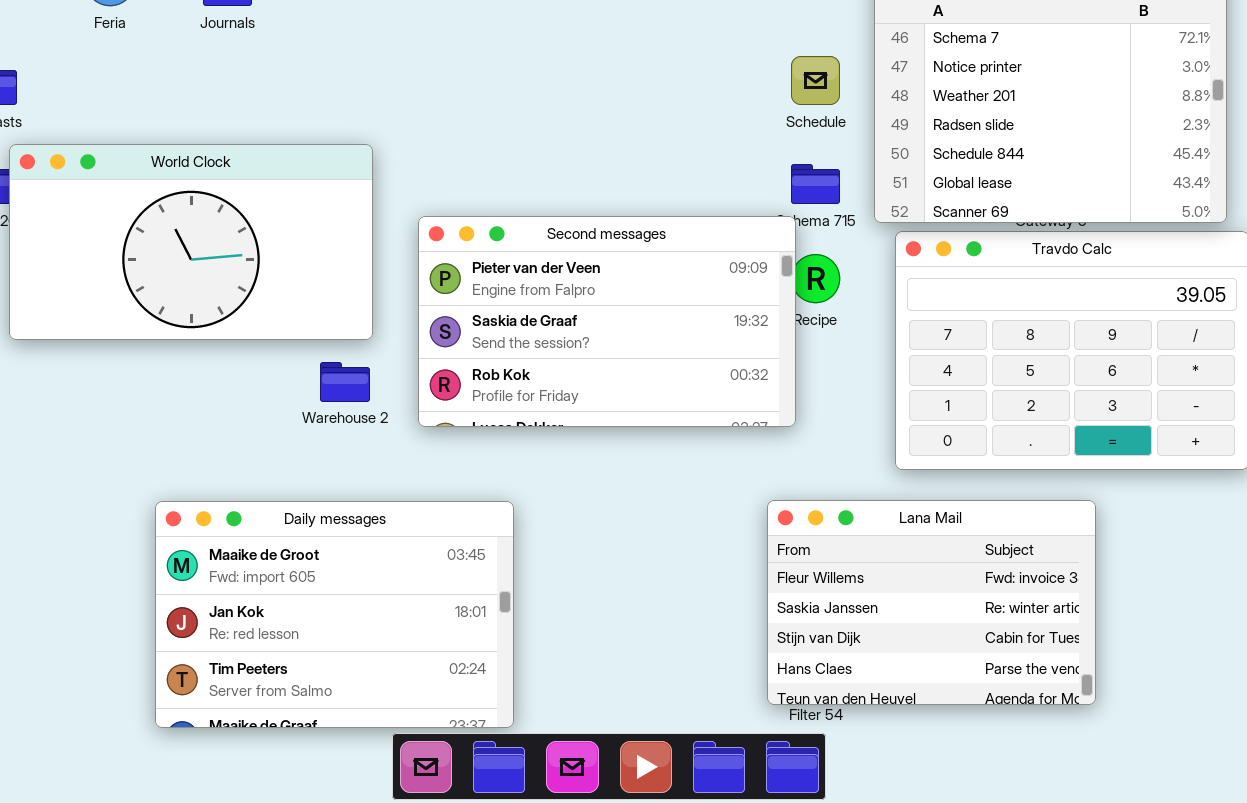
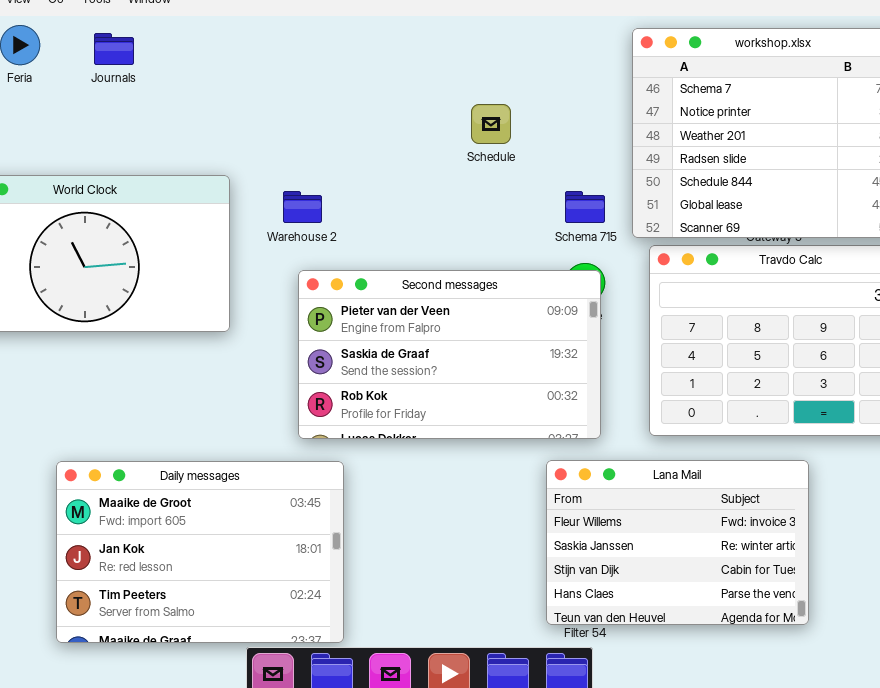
Schedule: [791,56,840,105] -> [471,104,511,144], moved
Second messages: [418,216,796,427] -> [298,270,601,439], moved
Warehouse 2: [320,362,370,402] -> [283,191,322,223], moved

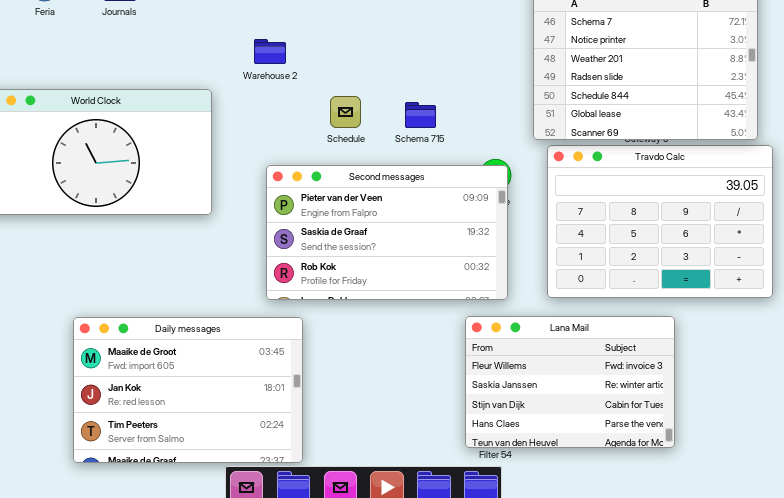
Schedule: [471,104,511,144] -> [330,96,361,128], moved
Warehouse 2: [283,191,322,223] -> [254,39,286,64], moved
Schema 715: [565,191,605,223] -> [405,102,436,128], moved

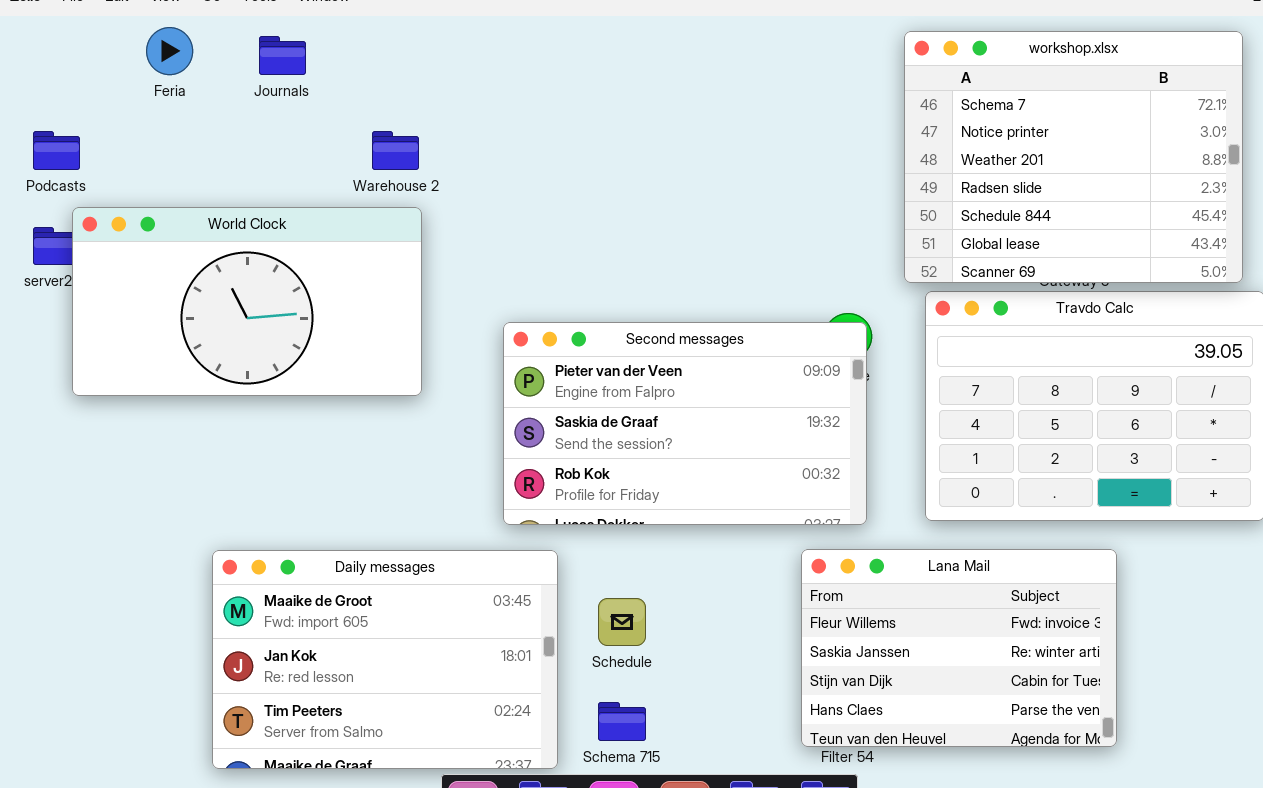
Warehouse 2: [254,39,286,64] -> [372,131,419,170], moved
Schedule: [330,96,361,128] -> [598,598,646,646], moved
Schema 715: [405,102,436,128] -> [598,702,646,741], moved

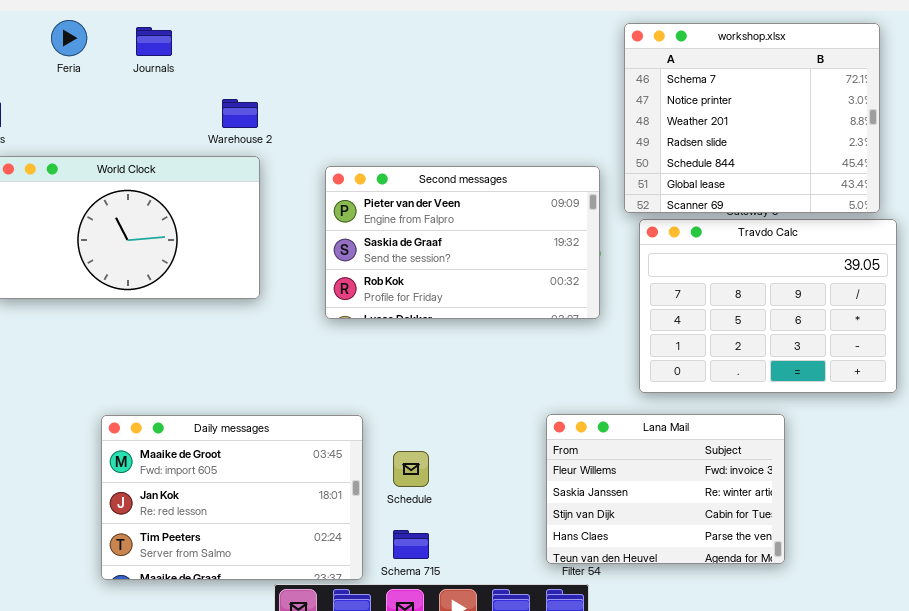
Second messages: [503,322,867,525] -> [325,166,600,319], moved

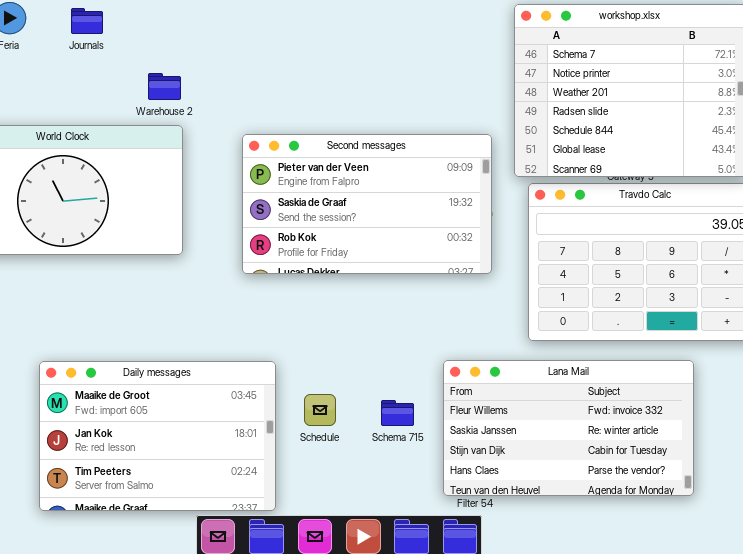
Lana Mail: [546,414,785,564] -> [443,360,694,496], resized
Schema 715: [393,530,429,559] -> [381,400,414,426], moved

